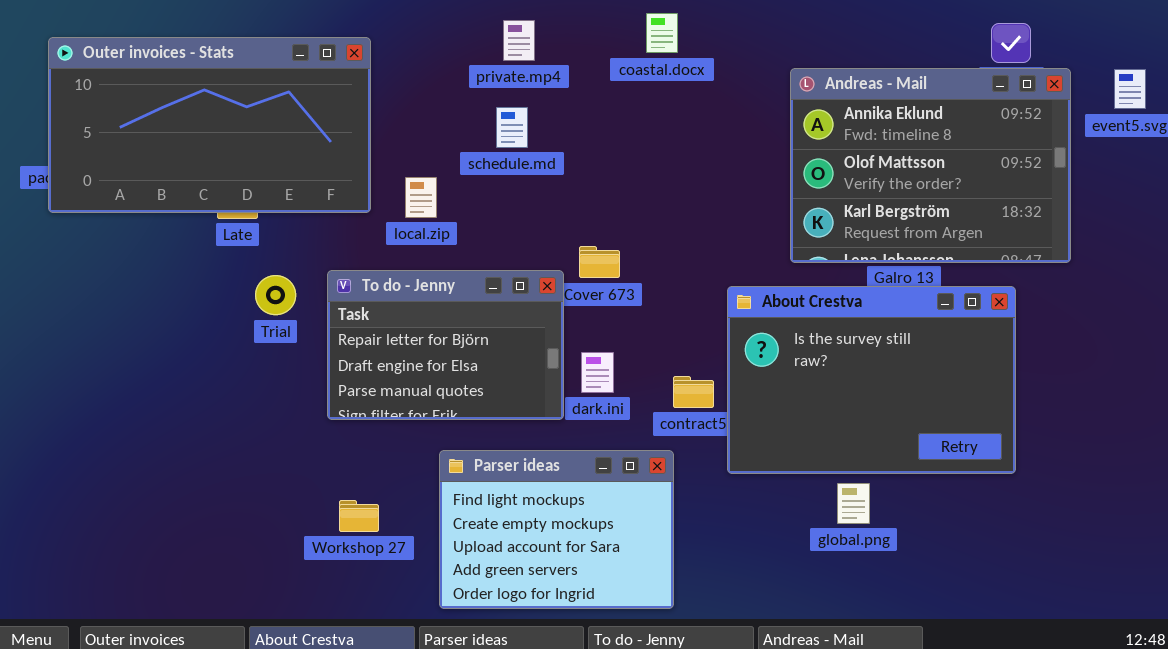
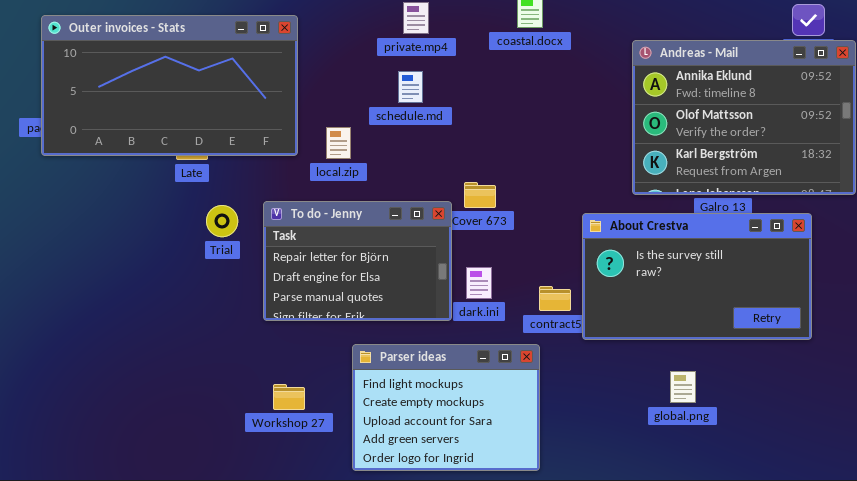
About Crestva: [727,286,1016,474] -> [582,213,812,340], resized

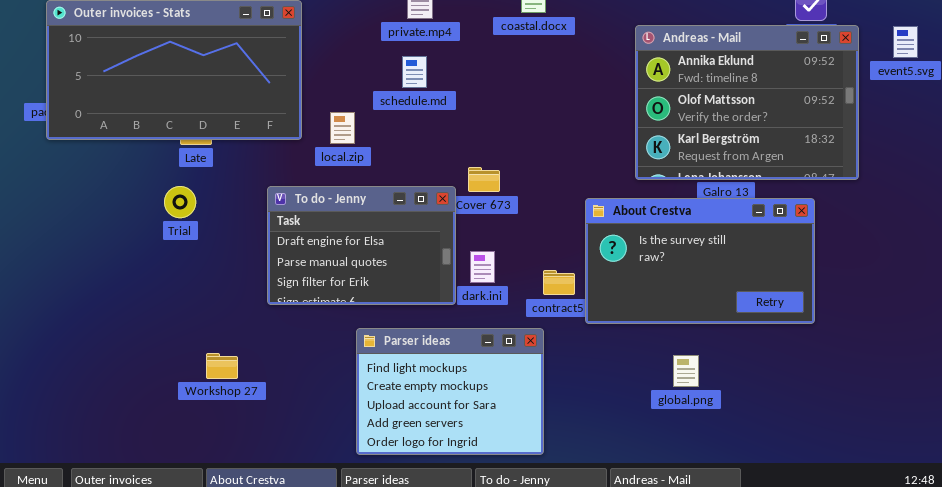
To do - Jenny: [263,201,452,321] -> [267,186,456,305], scrolled down 1 row
Trial: [206,205,238,237] -> [164,186,196,218], moved
Workshop 27: [273,384,305,410] -> [206,353,238,379], moved

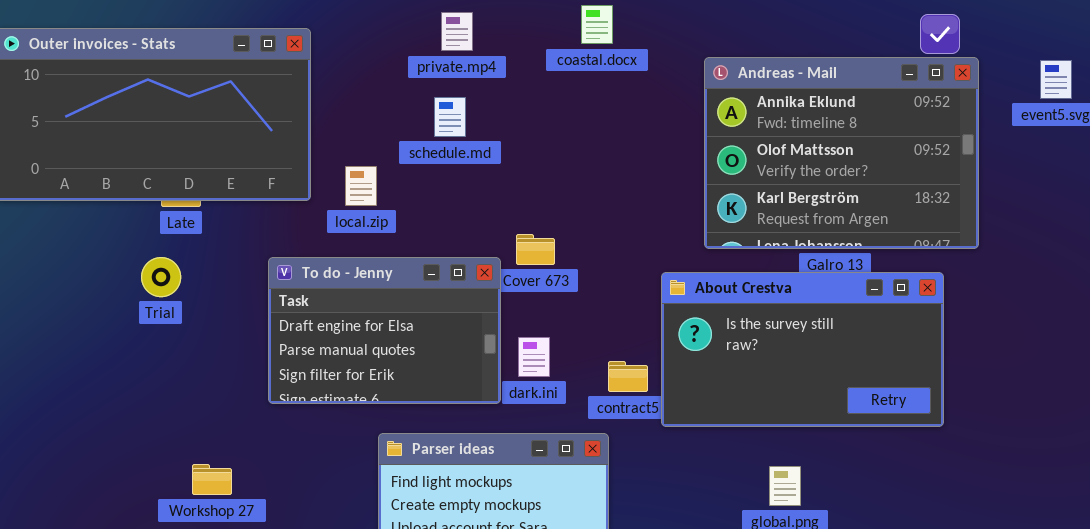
Andreas - Mail: [635,25,859,180] -> [704,57,979,249], moved

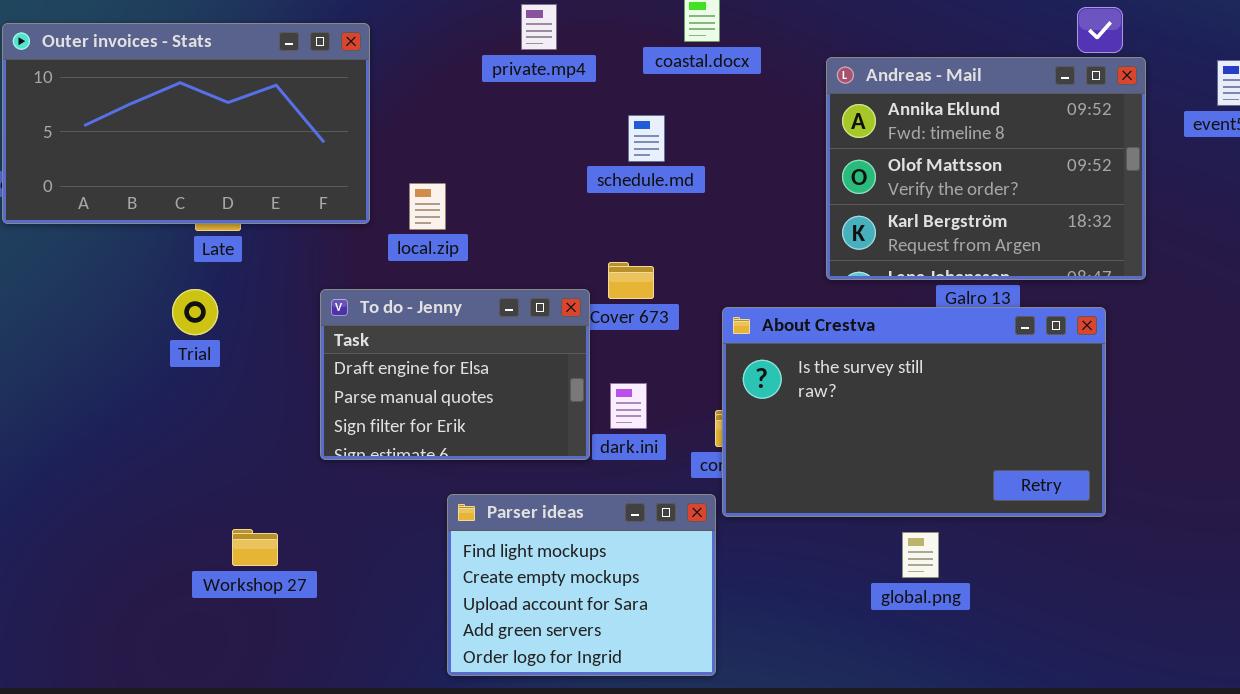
schedule.md: [434,97,466,137] -> [628,115,665,162], moved
About Crestva: [661,272,944,427] -> [722,307,1106,517], resized

